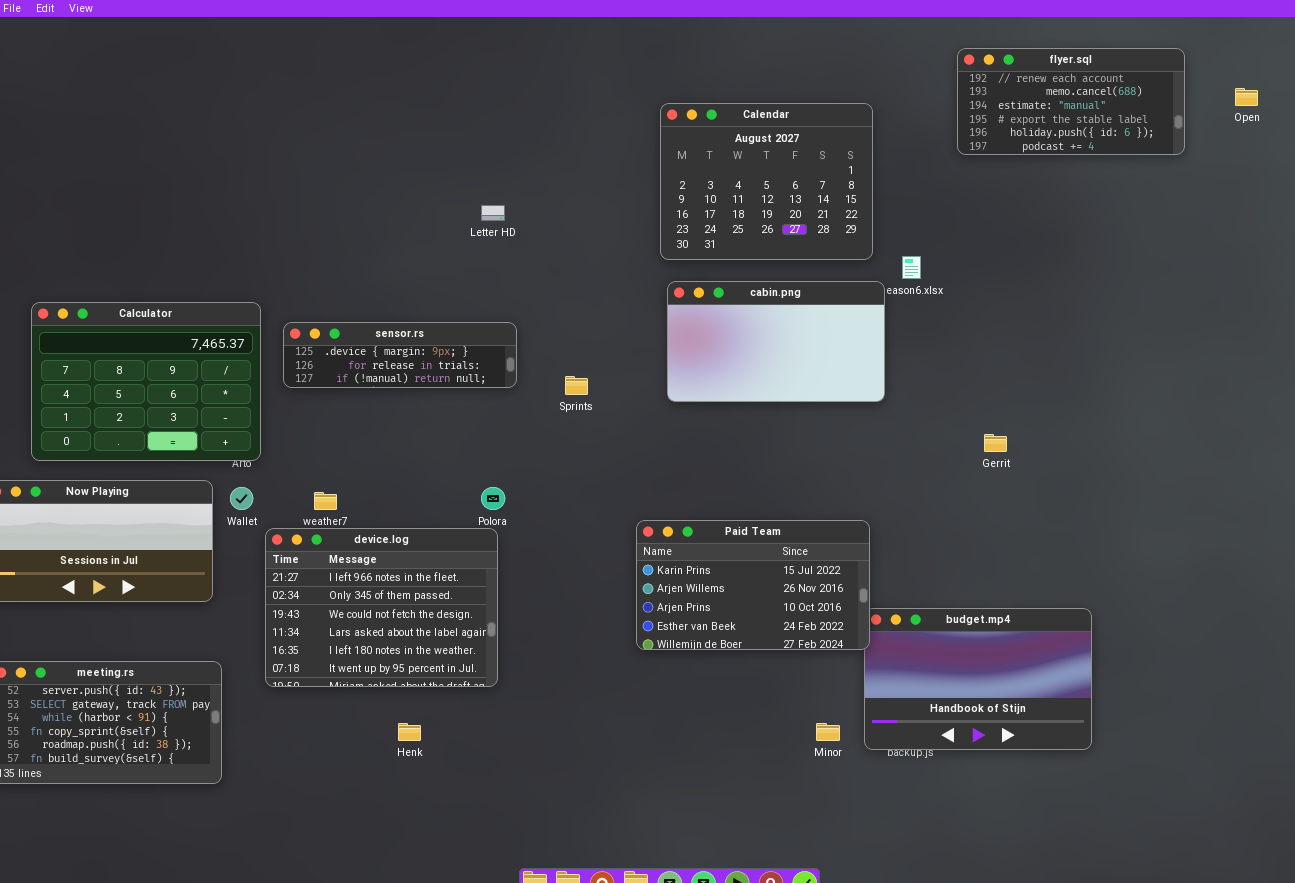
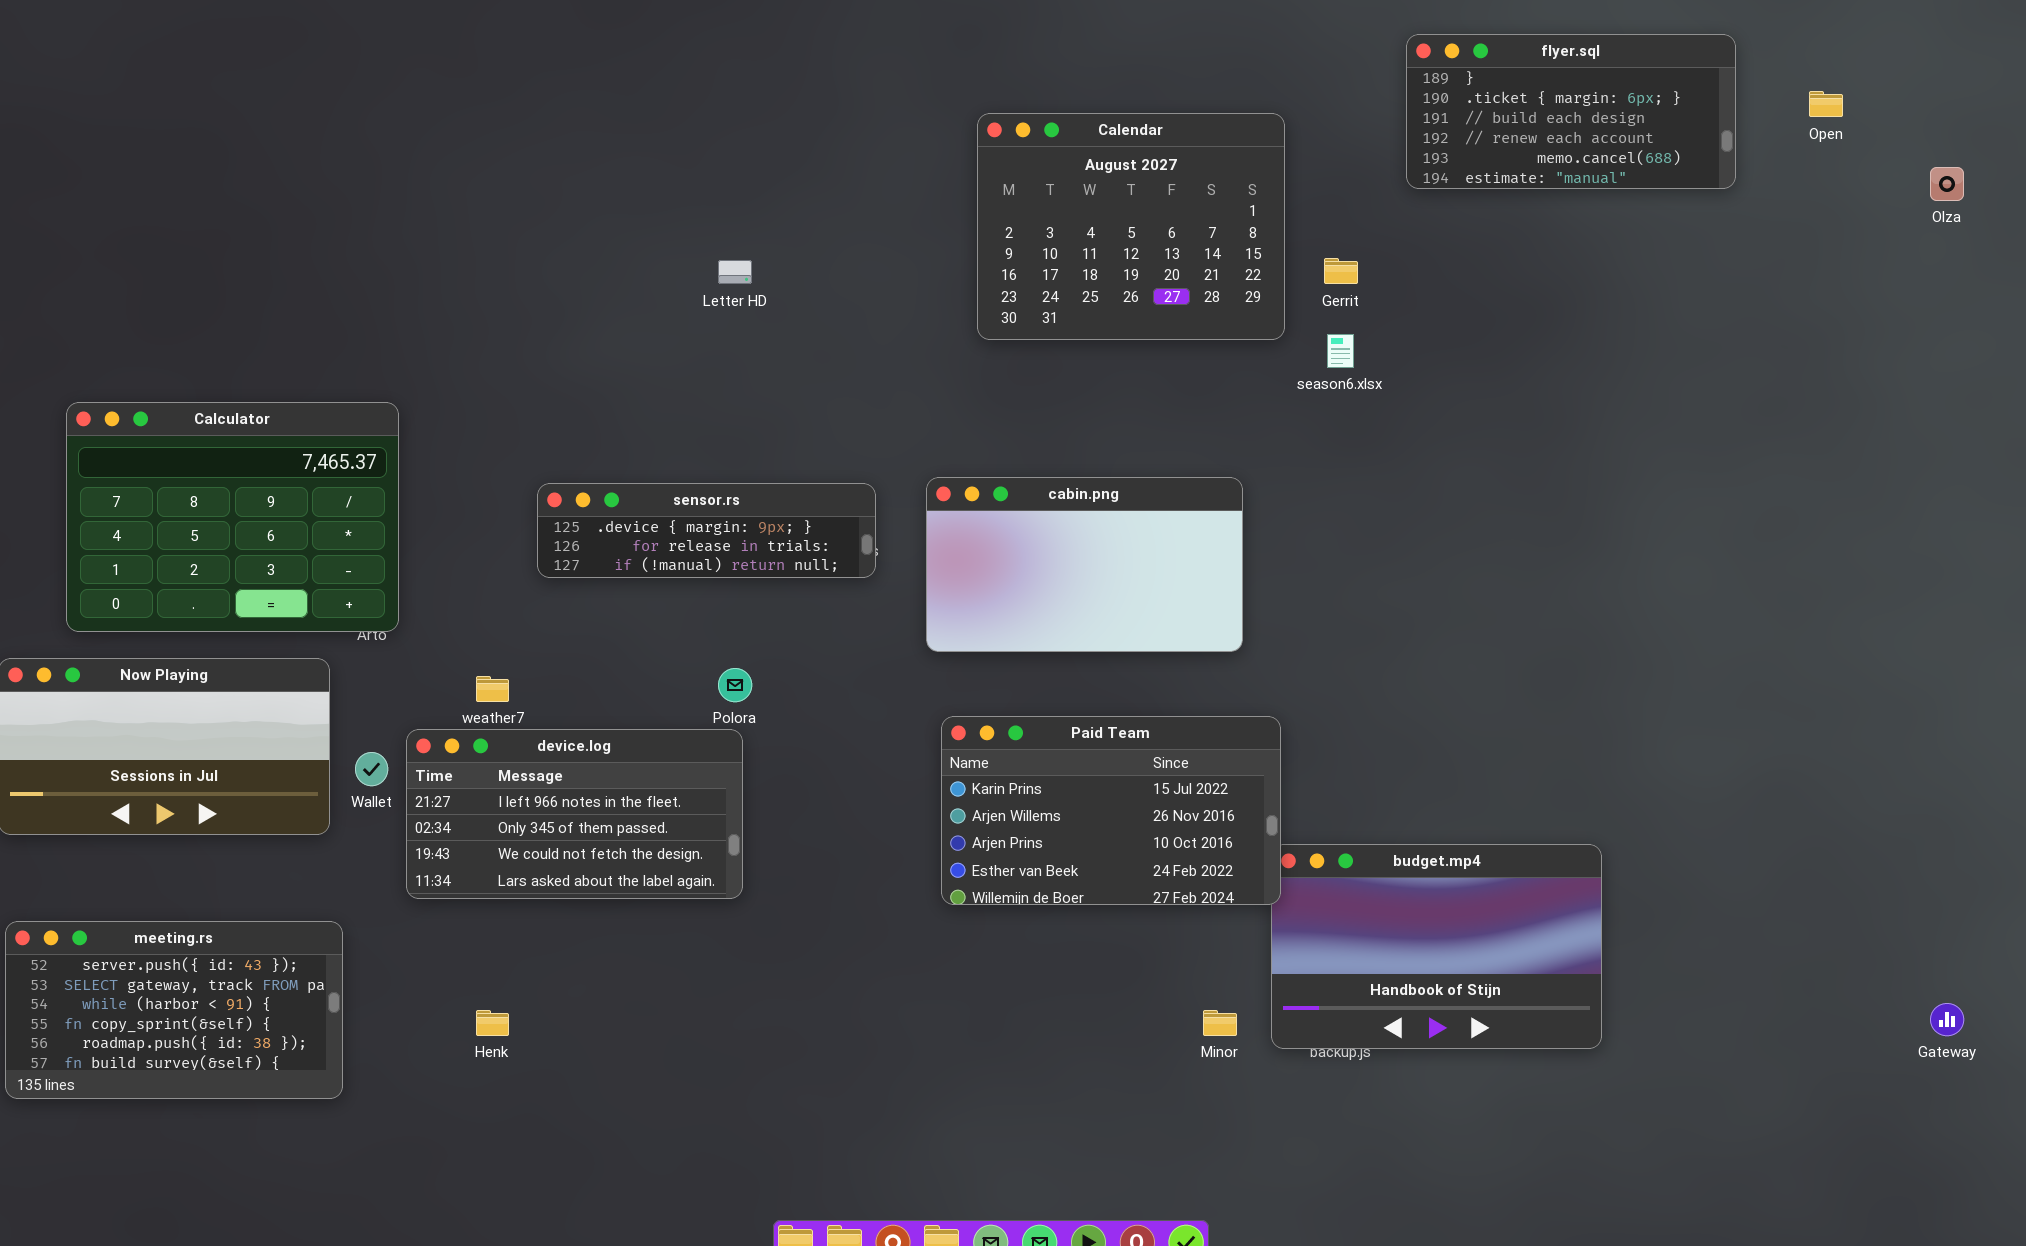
flyer.sql: [957,48,1185,155] -> [1406,34,1736,189], scrolled up 3 rows
cabin.png: [667,281,885,402] -> [926,477,1243,652], moved
sensor.rs: [283,322,517,388] -> [537,483,876,578], moved
Gerrit: [984,434,1007,452] -> [1324,258,1358,284], moved
Wallet: [230,487,253,510] -> [355,752,388,786], moved
device.log: [265,528,498,687] -> [406,729,743,899], resized
Henk: [398,723,421,741] -> [476,1010,509,1036], moved

